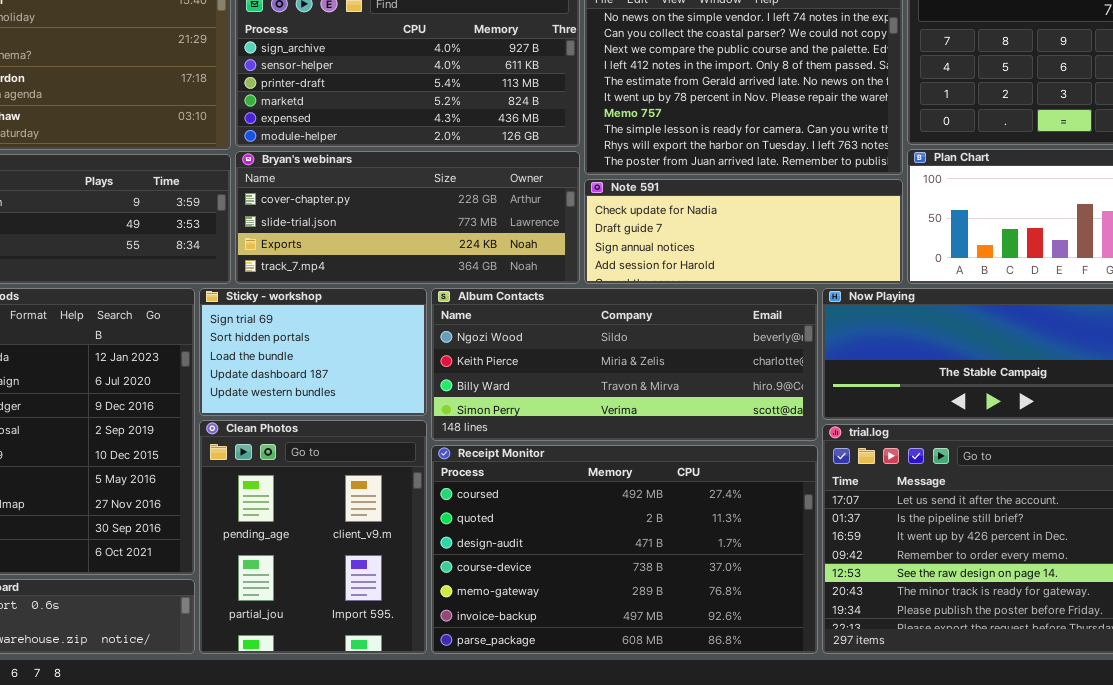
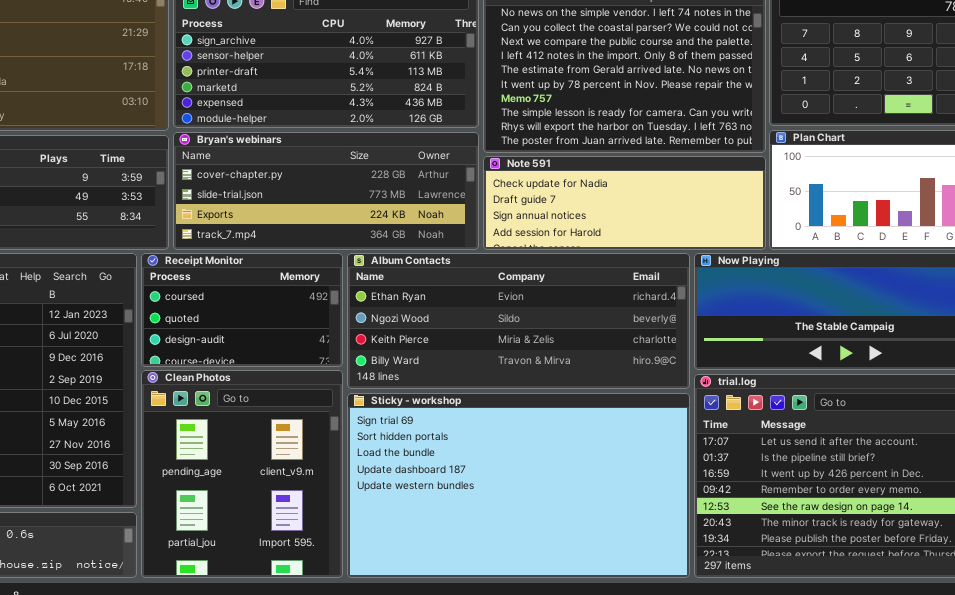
Sticky - workshop: [199,288,427,416] -> [347,393,690,578], moved, resized
Album Contacts: [431,288,818,441] -> [347,253,690,389], scrolled up 1 row
Receipt Monitor: [431,445,818,654] -> [141,253,343,367], moved, resized

